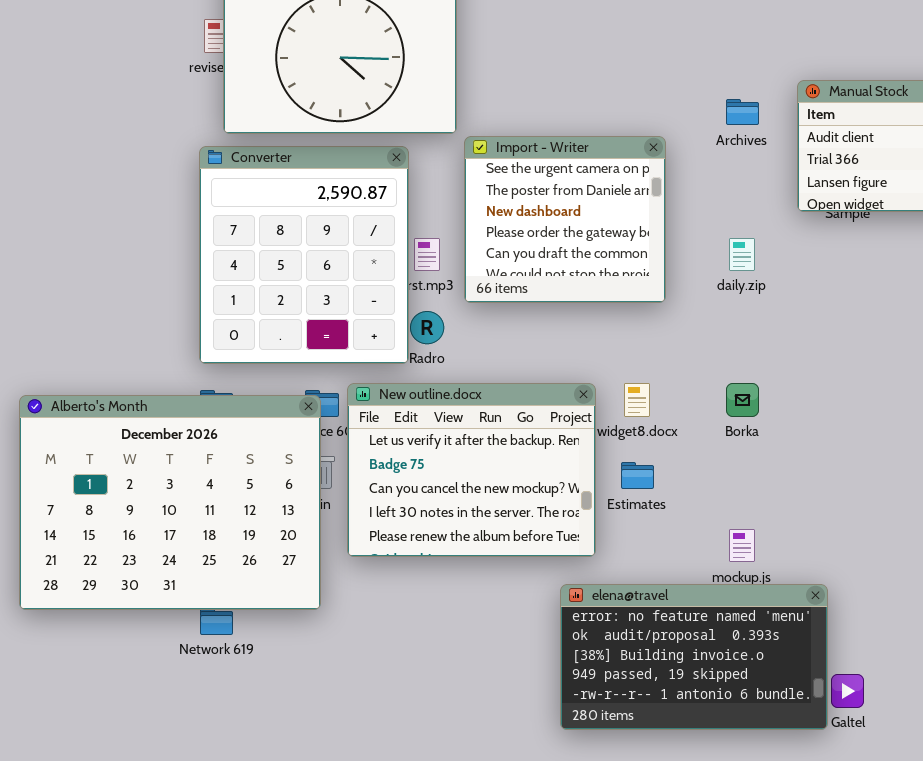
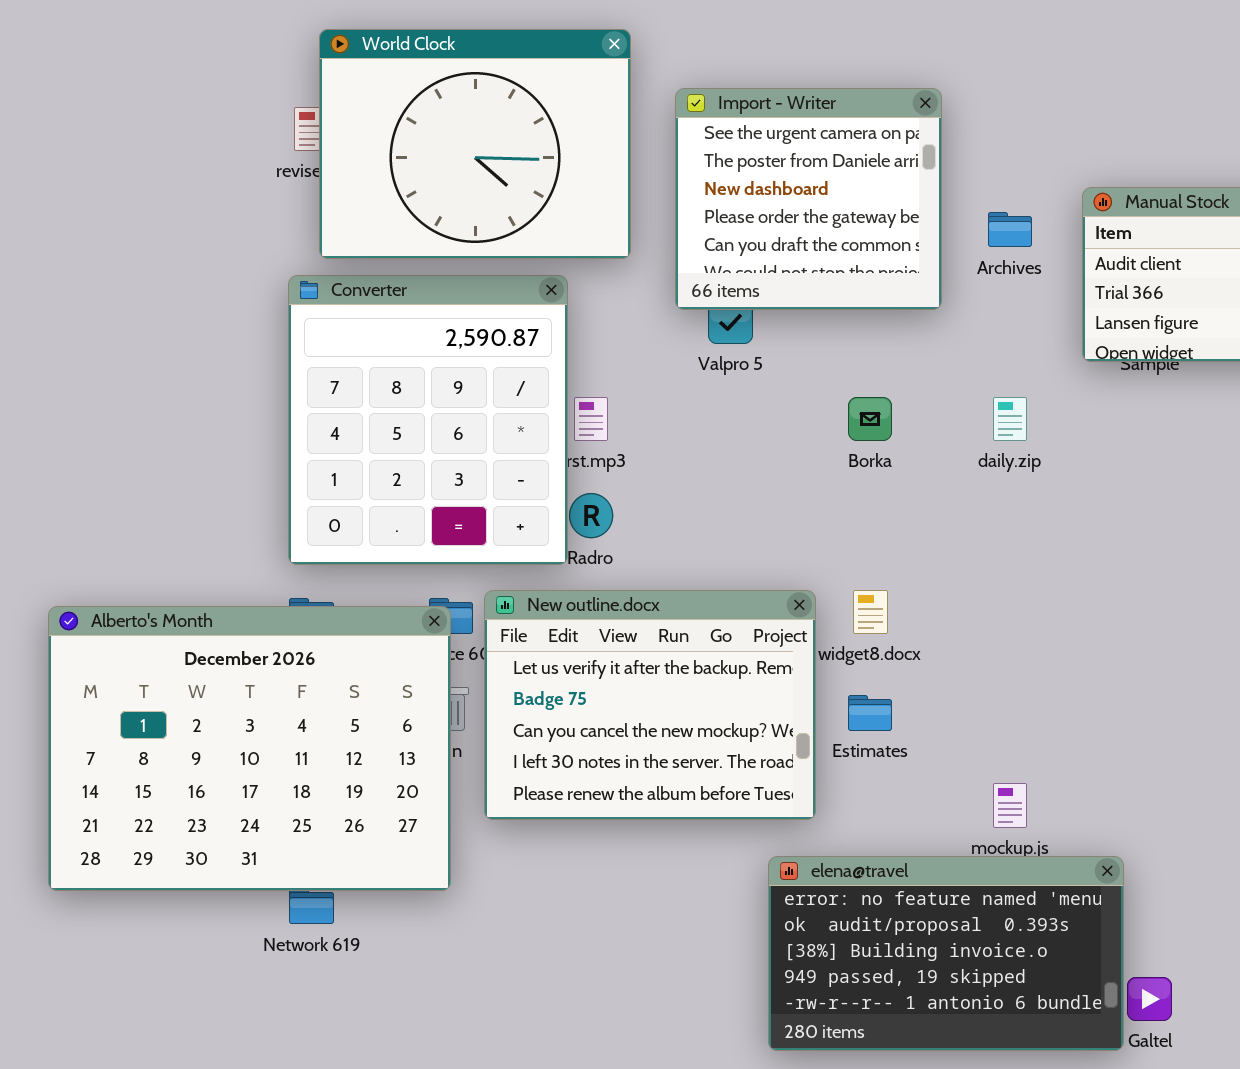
Import - Writer: [464,136,666,303] -> [675,88,942,310], moved
Borka: [726,383,759,417] -> [848,397,892,441], moved

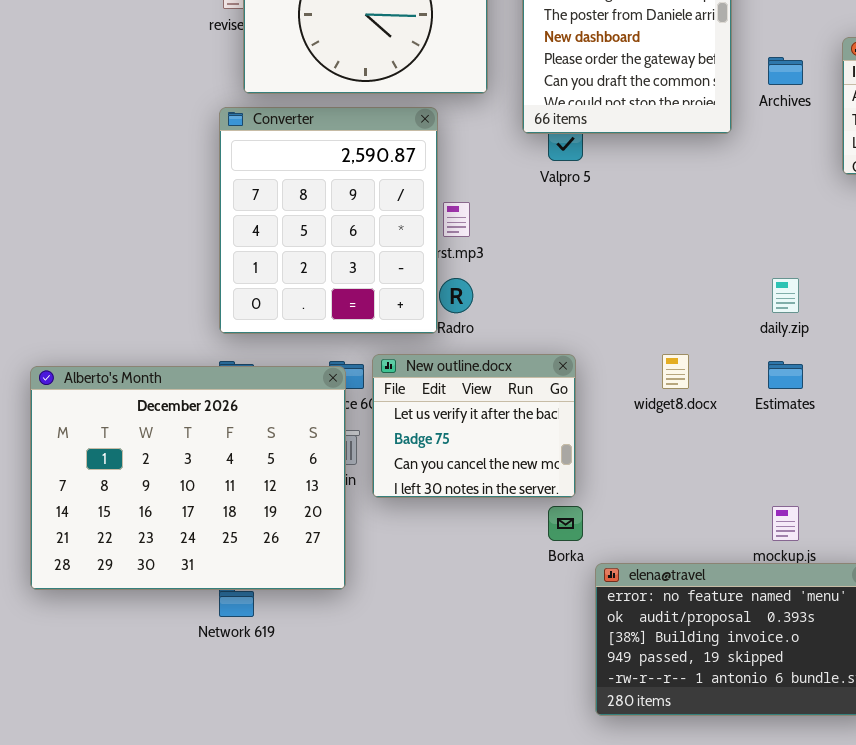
Borka: [848,397,892,441] -> [548,506,583,541], moved
daily.zip: [993,397,1027,441] -> [772,278,799,313], moved
New outline.docx: [484,590,816,820] -> [372,354,576,498], resized
Estimates: [848,695,892,731] -> [768,361,803,389], moved

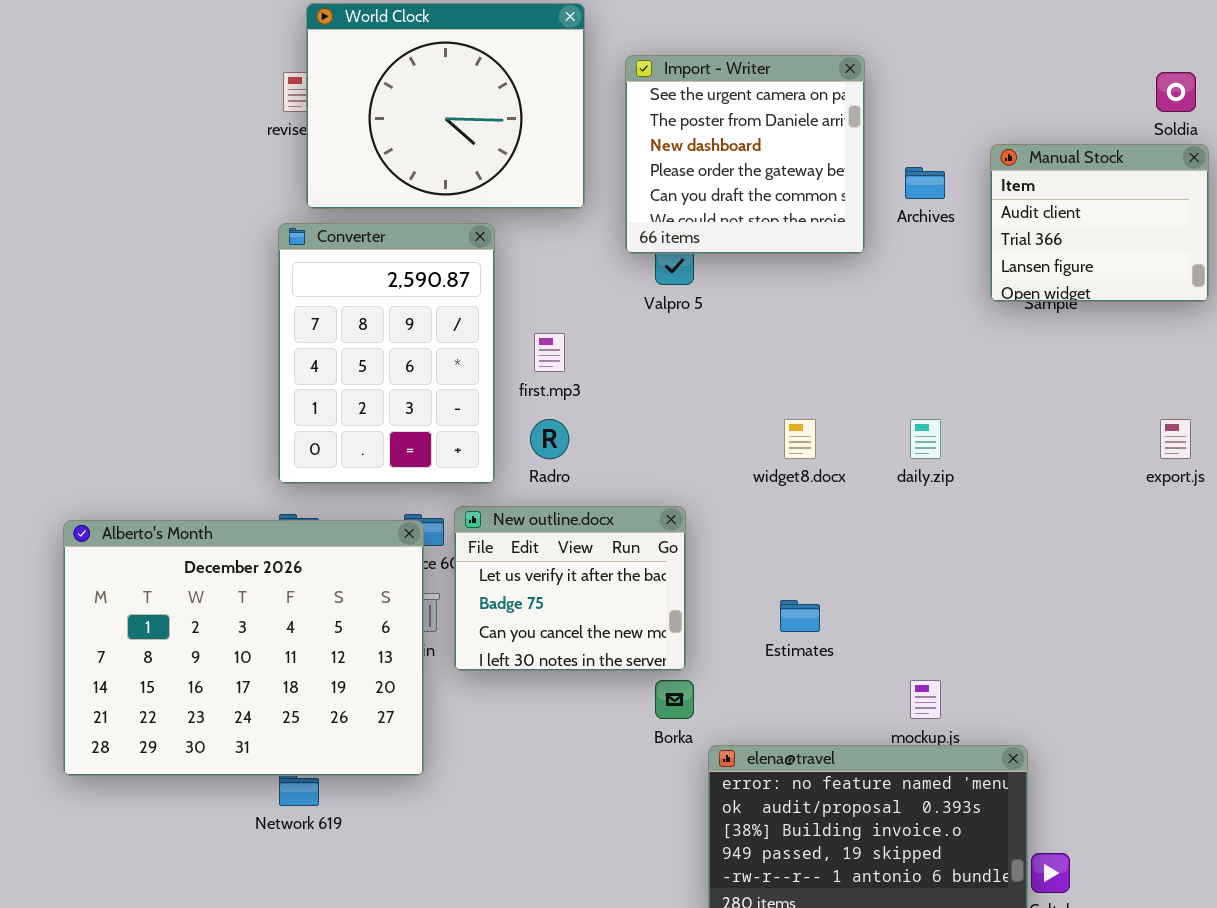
Converter: [219,107,438,334] -> [278,223,495,484], resized
widget8.docx: [662,354,689,389] -> [784,419,816,459], moved
Estimates: [768,361,803,389] -> [780,600,820,632], moved

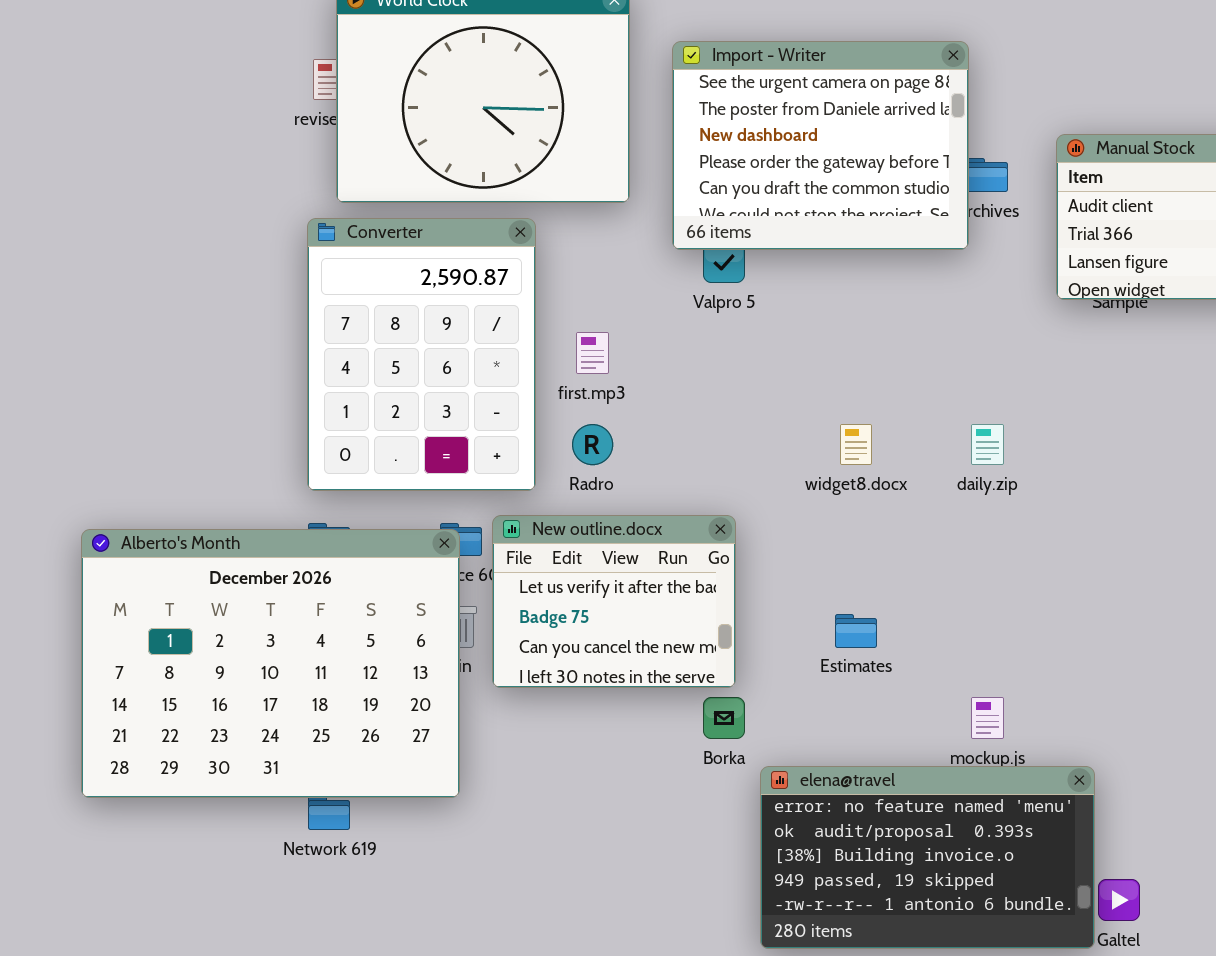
Import - Writer: [625,55,865,254] -> [672,41,969,250], resized

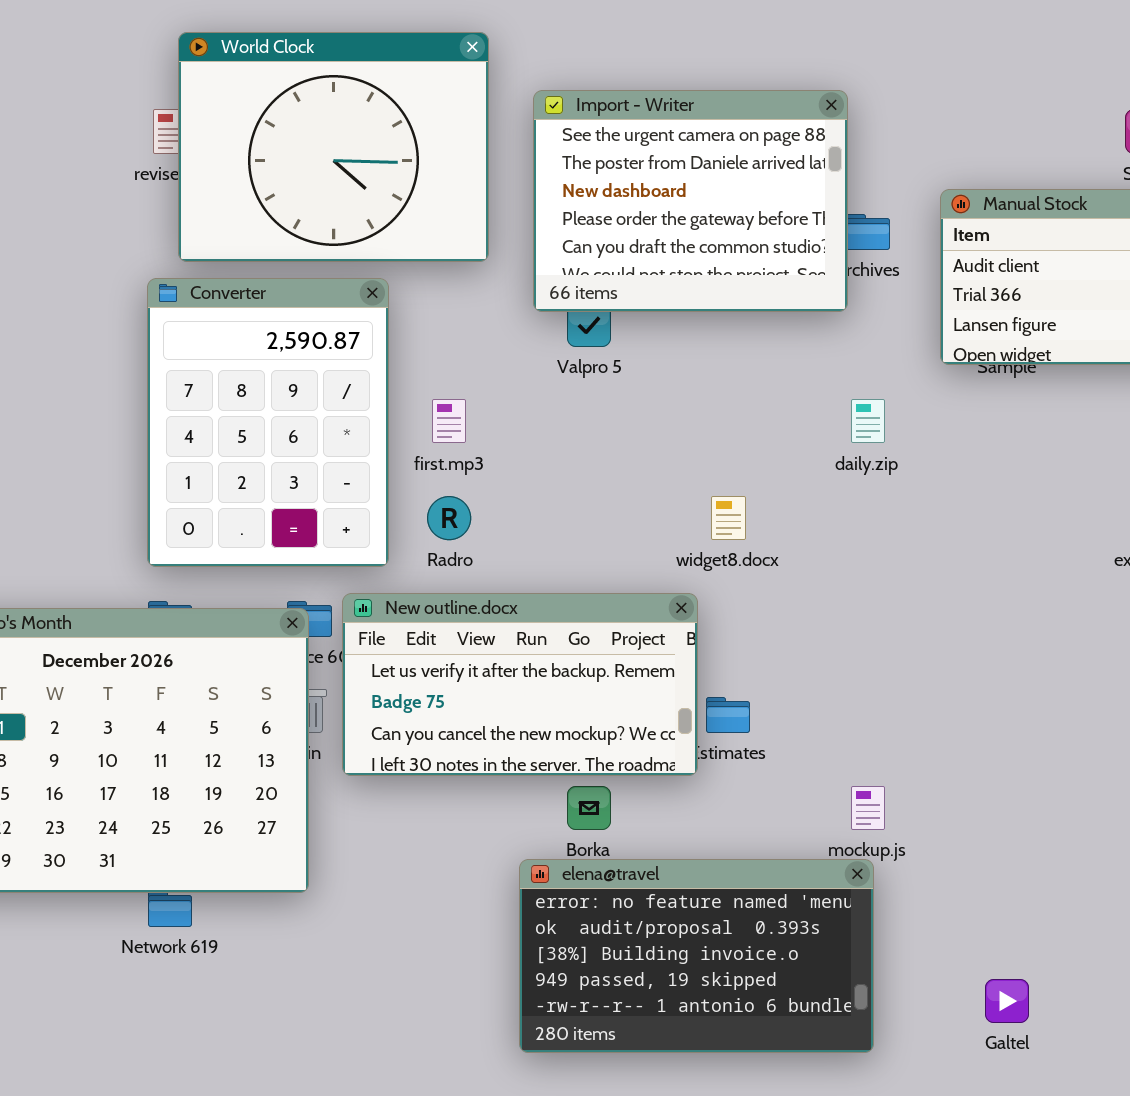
daily.zip: [971,424,1004,465] -> [851,399,885,443], moved
New outline.docx: [492,515,736,688] -> [342,593,698,776], resized
elena@travel: [760,766,1095,949] -> [519,859,874,1053], moved

